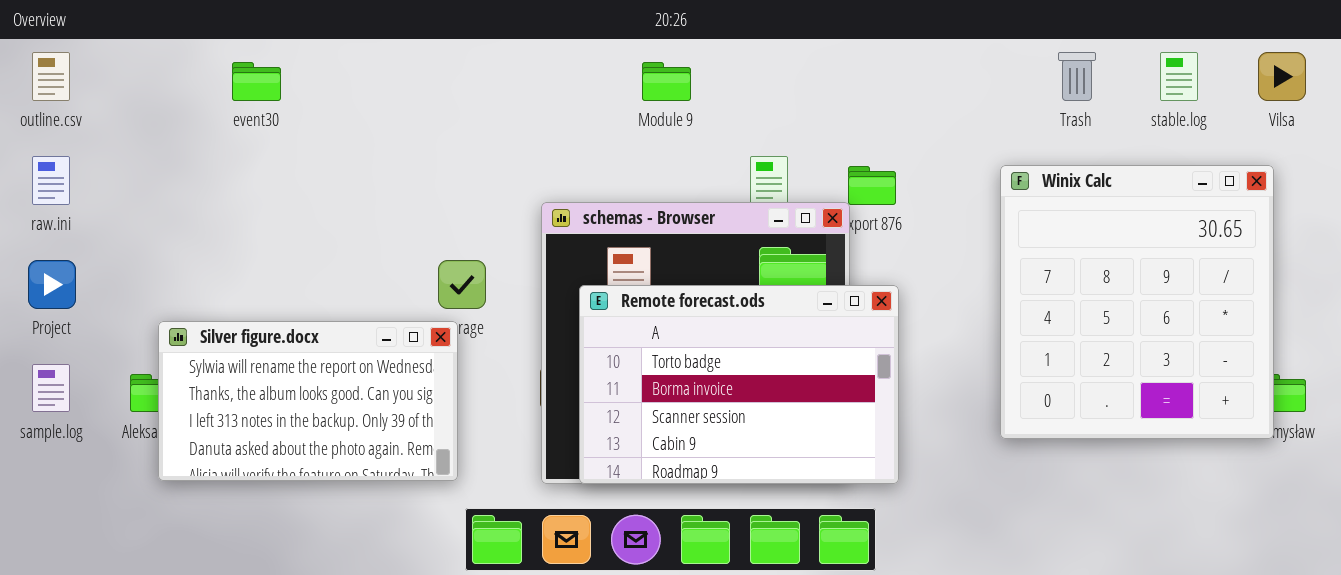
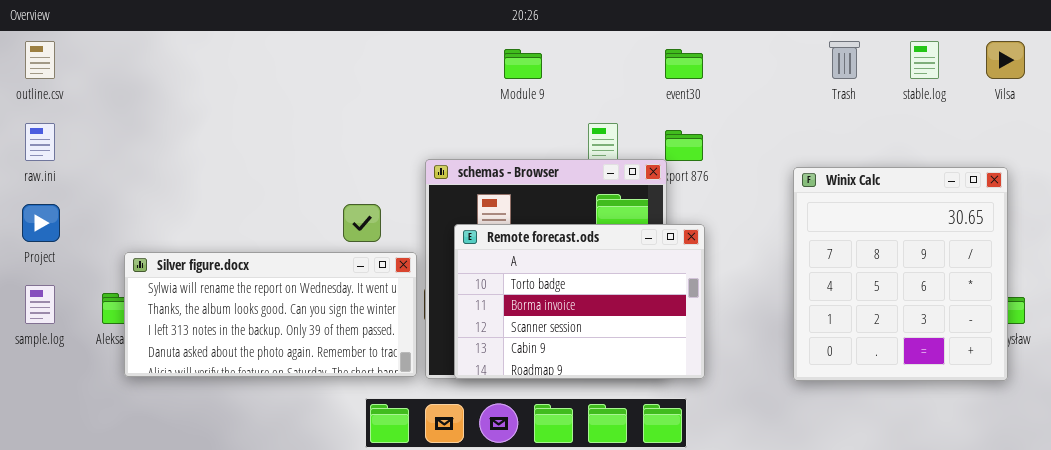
event30: [232,62,281,101] -> [665,49,703,79], moved
Winix Calc: [1000,165,1274,439] -> [793,167,1008,381], moved
Silver figure.docx: [158,321,458,481] -> [124,252,417,377], resized

